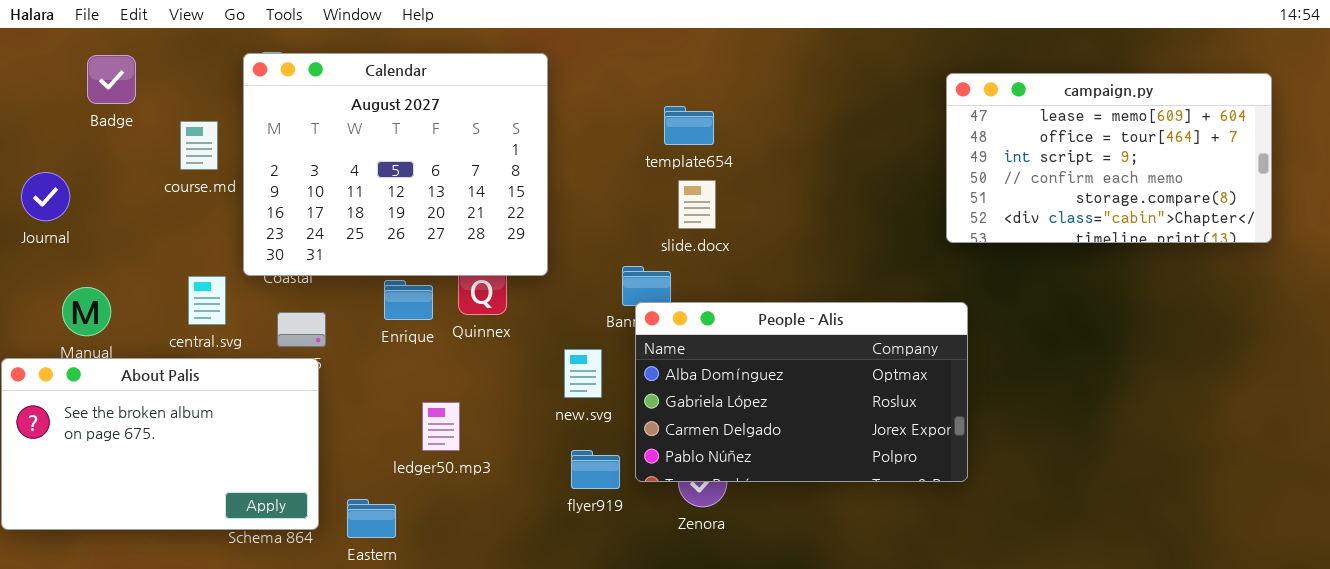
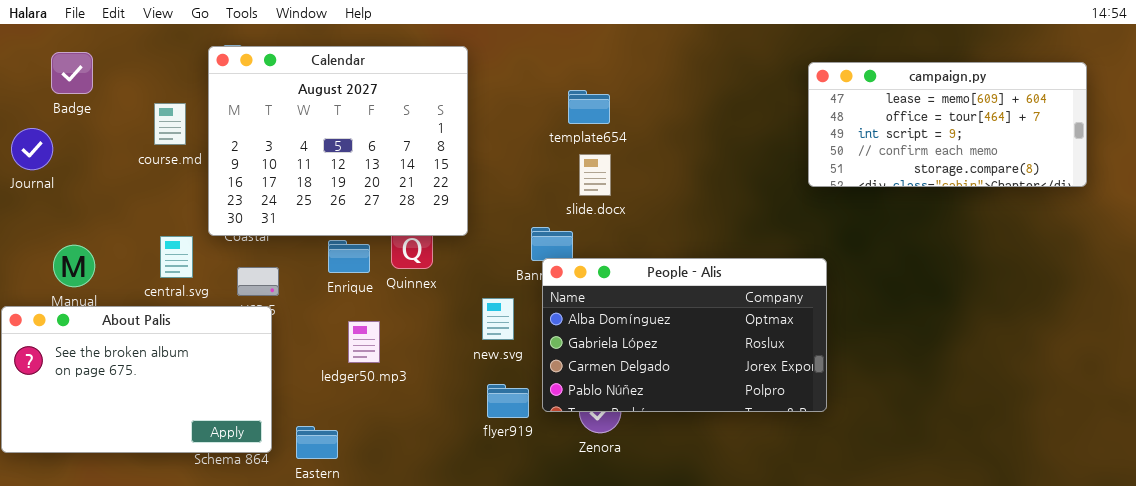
Badge: [87,55,136,104] -> [51,52,93,94], moved
campaign.py: [946,73,1272,243] -> [808,62,1087,187], resized
Journal: [21,172,70,221] -> [11,128,53,170], moved
ledger50.mp3: [422,402,460,451] -> [348,321,380,363], moved

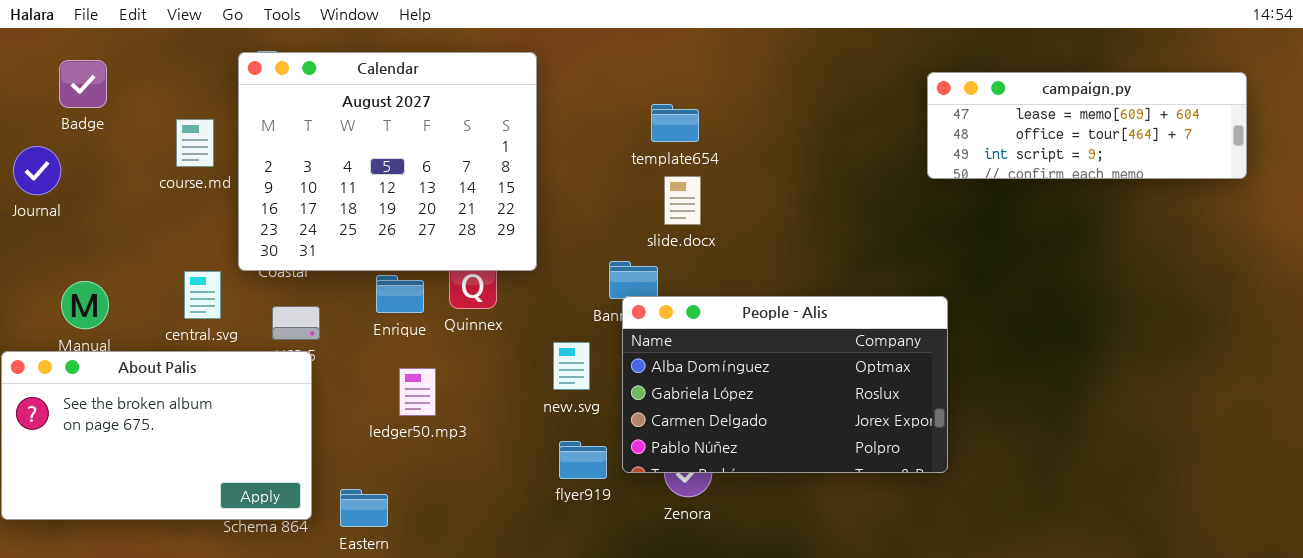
campaign.py: [808,62,1087,187] -> [927,72,1247,179], resized

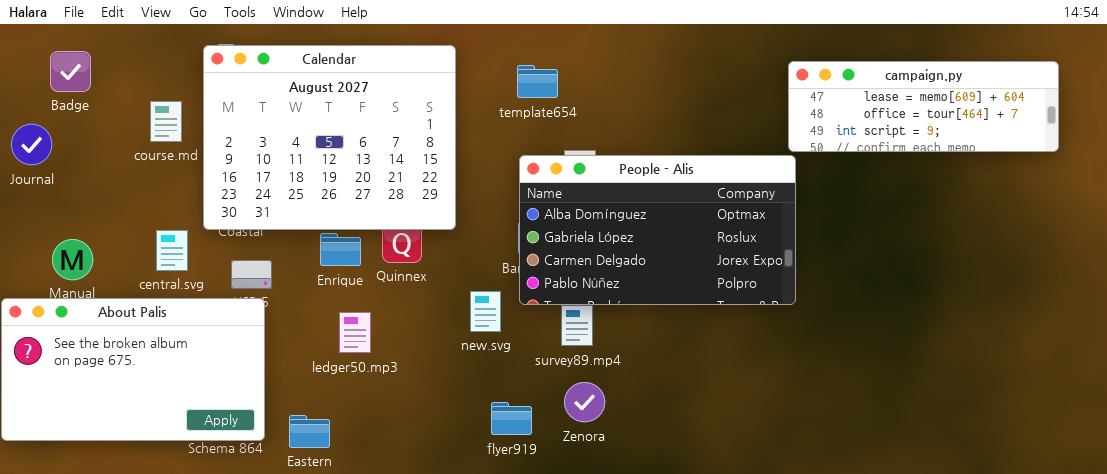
template654: [651,104,699,142] -> [517,65,558,98], moved
People - Alis: [622,296,948,473] -> [519,155,796,305], moved
flyer919: [559,441,607,479] -> [491,402,532,435], moved

